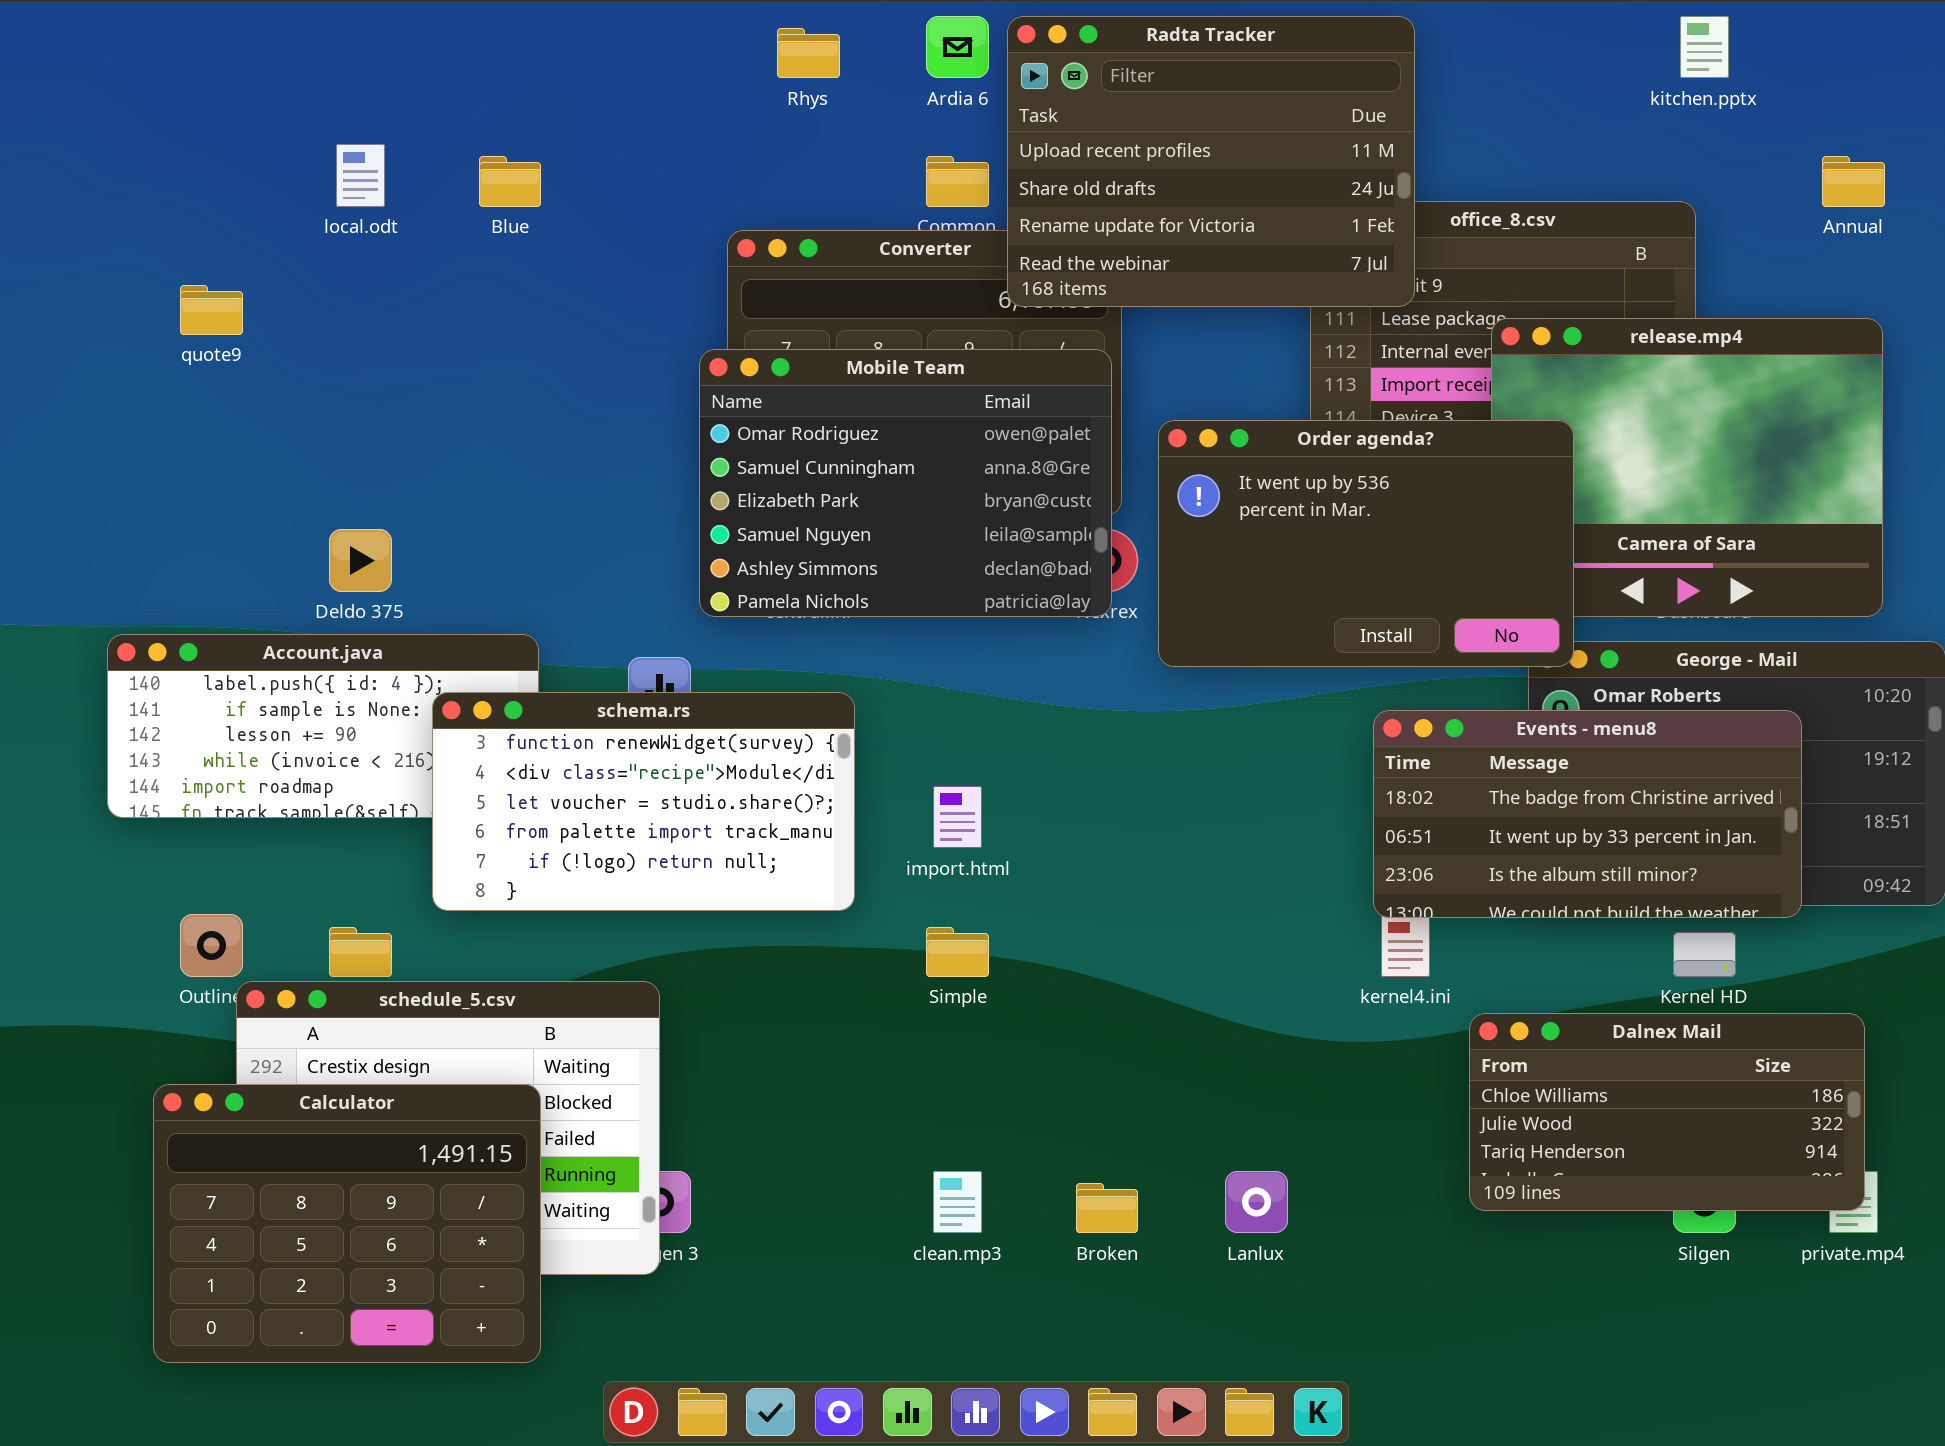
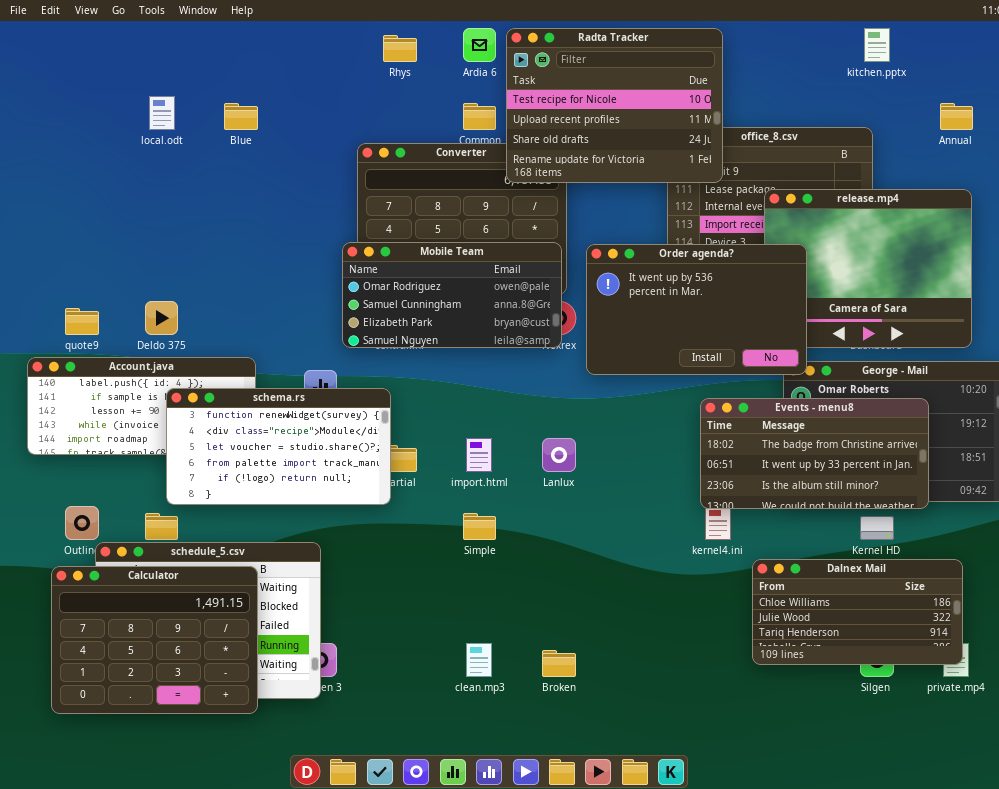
Radta Tracker: [1007,16,1415,307] -> [506,28,723,183], scrolled up 1 row
quote9: [180,285,243,335] -> [65,308,99,335], moved
Mobile Team: [699,349,1112,617] -> [342,242,562,348], resized
schema.rs: [432,692,855,911] -> [166,388,391,505], moved
Calculator: [153,1084,541,1363] -> [51,566,258,714], moved
Lanlux: [1225,1171,1288,1233] -> [542,438,576,472], moved

